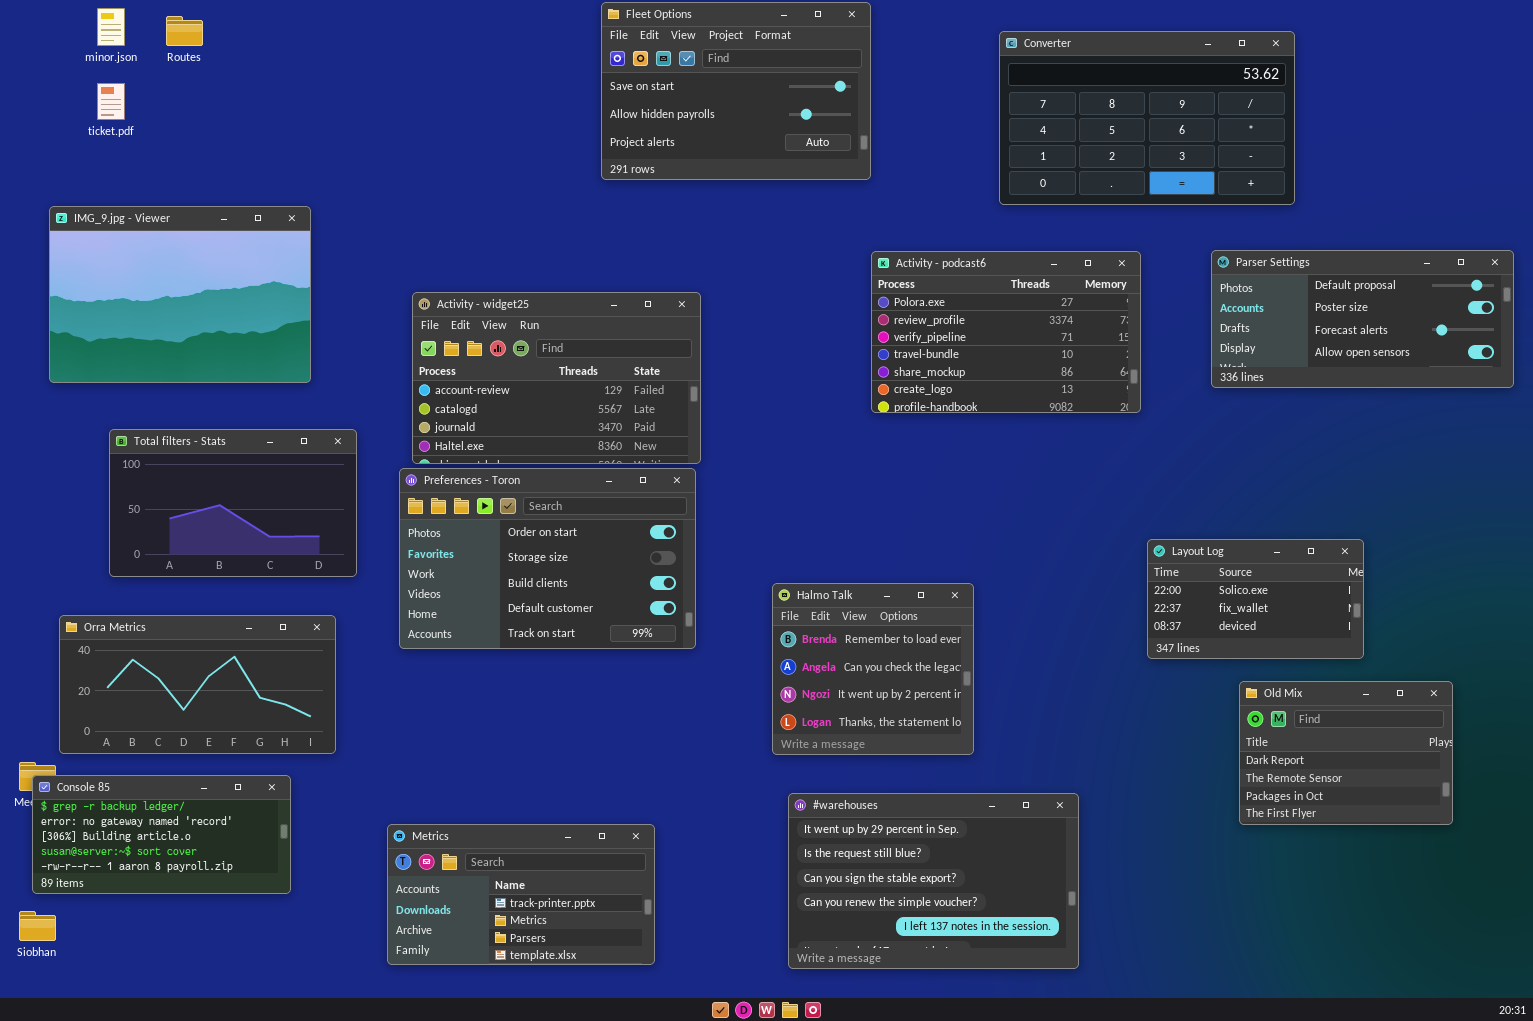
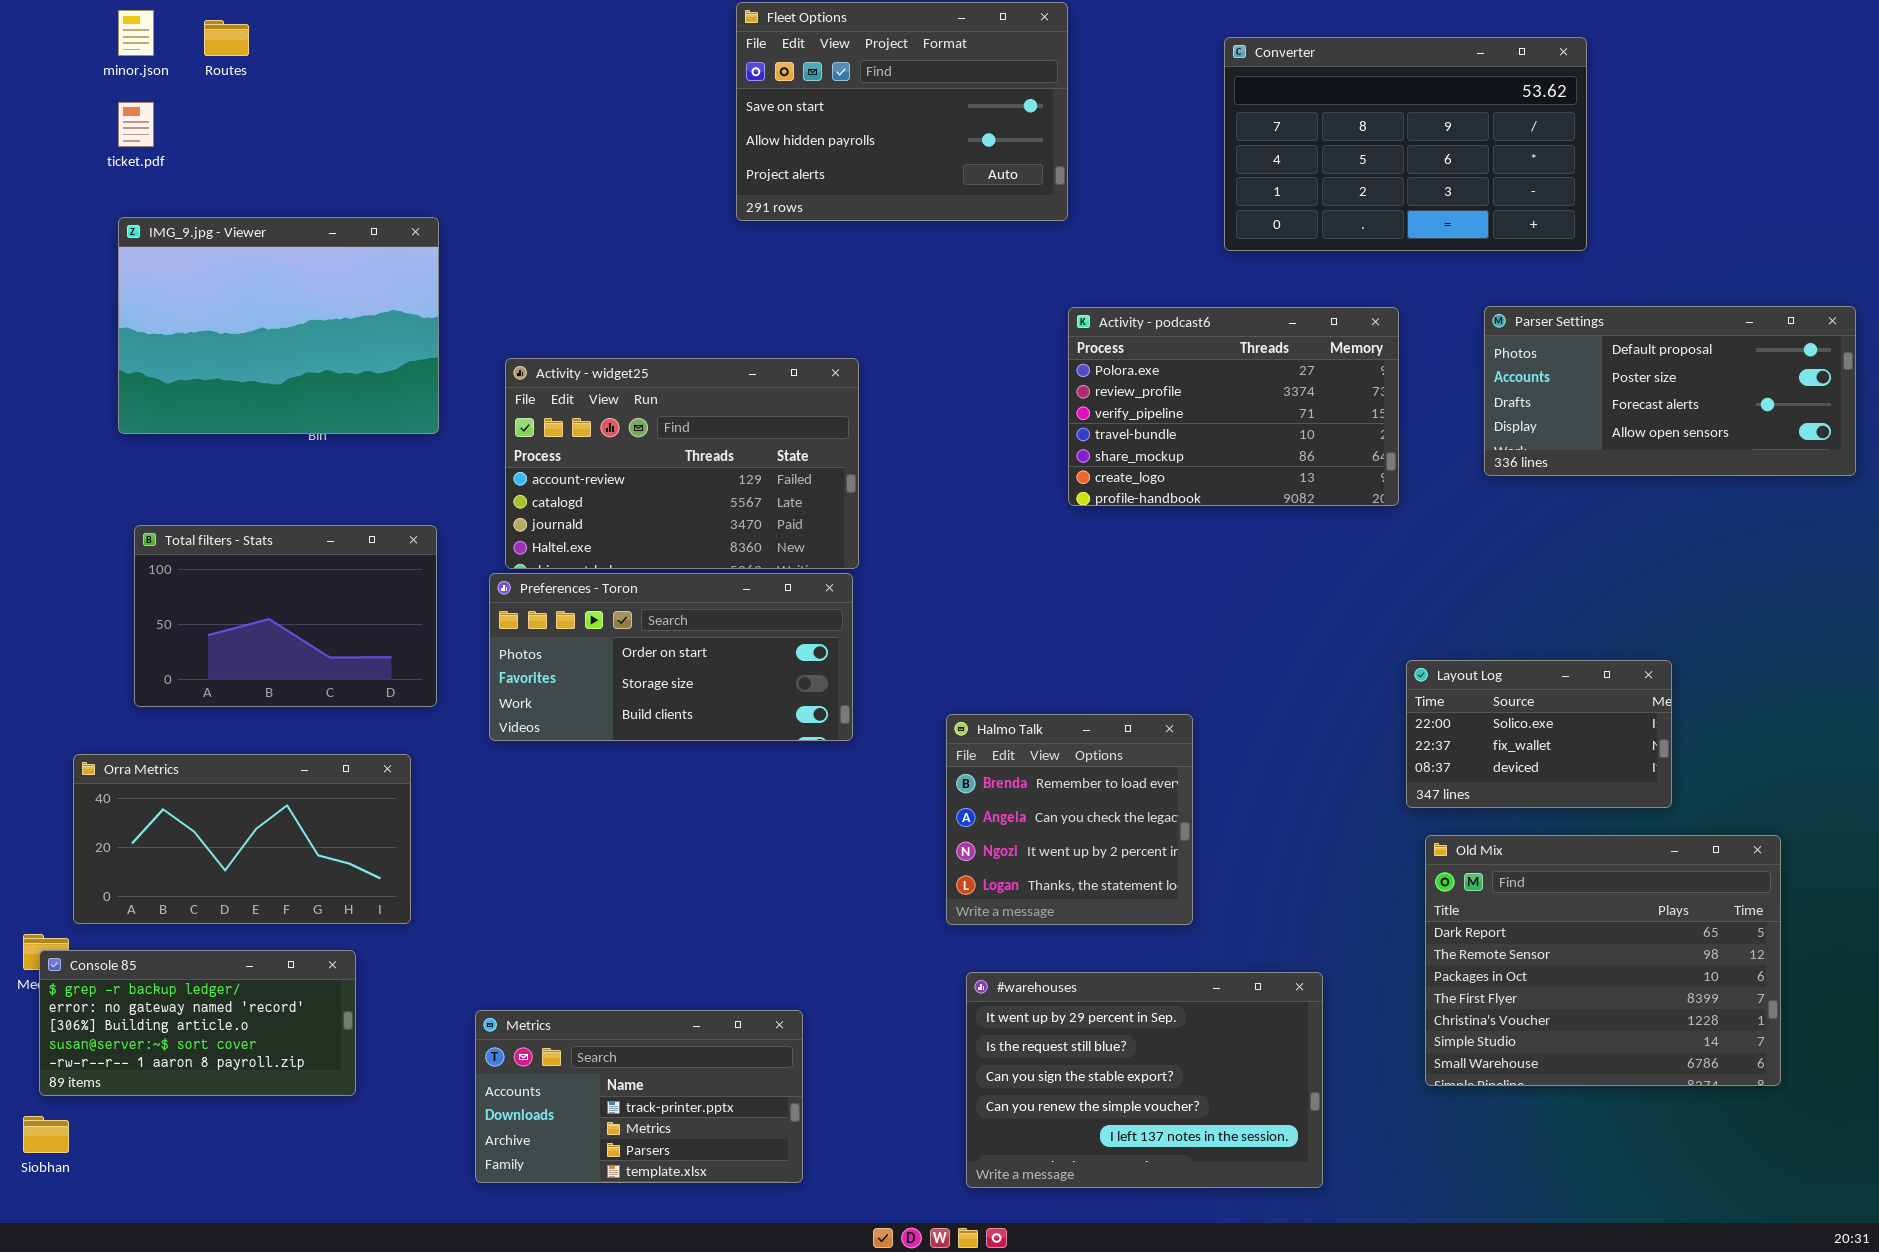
IMG_9.jpg - Viewer: [49,206,311,383] -> [118,217,439,434], moved
Preferences - Toron: [399,468,696,649] -> [489,573,853,741], resized
Old Mix: [1239,681,1453,825] -> [1425,835,1781,1086], resized

